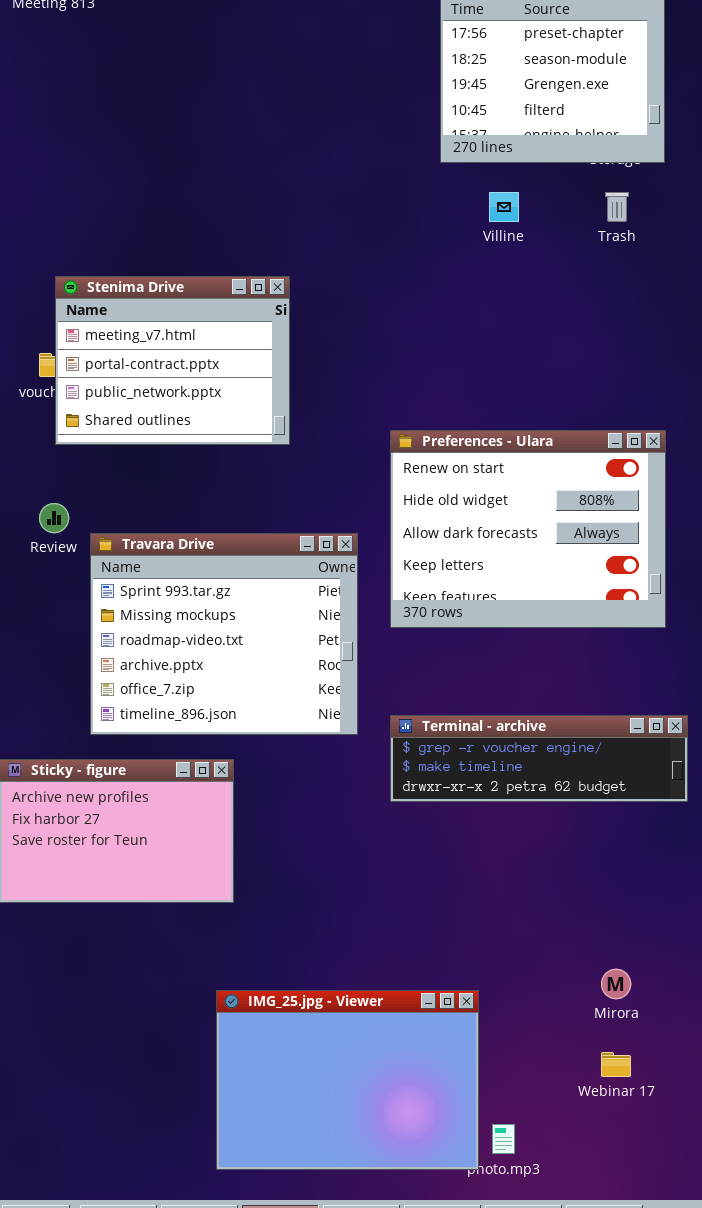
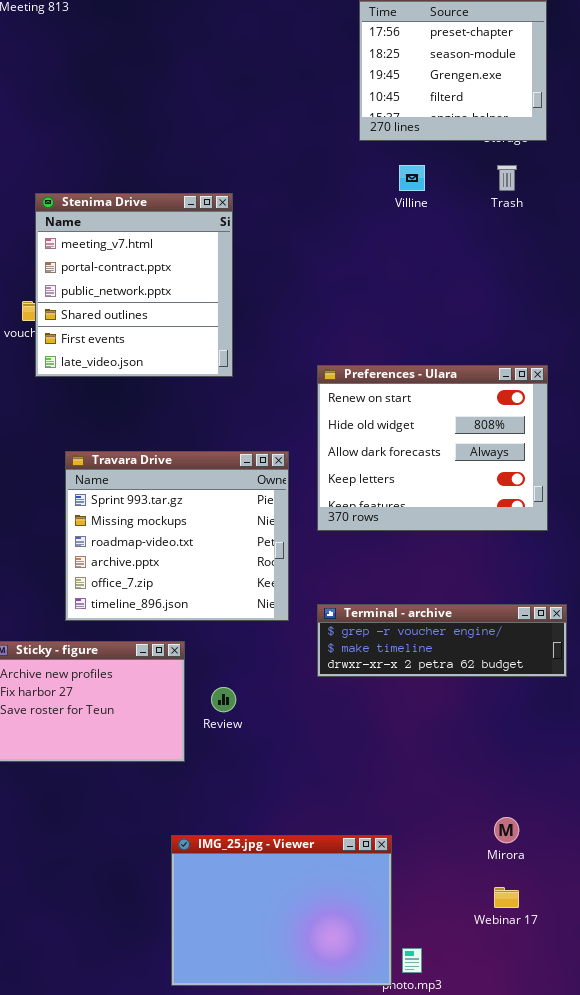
Stenima Drive: [55,276,290,445] -> [35,193,233,377], resized
Review: [39,503,69,533] -> [211,687,236,712], moved

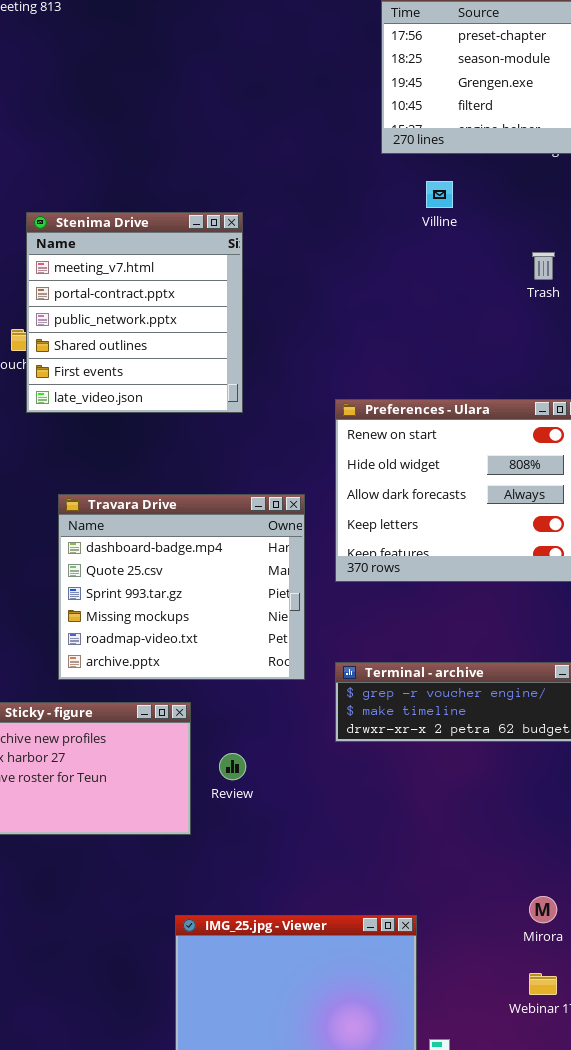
Trash: [497,165,517,191] -> [532,252,555,280], moved
Travara Drive: [65,451,289,621] -> [58,494,305,680], scrolled up 2 rows

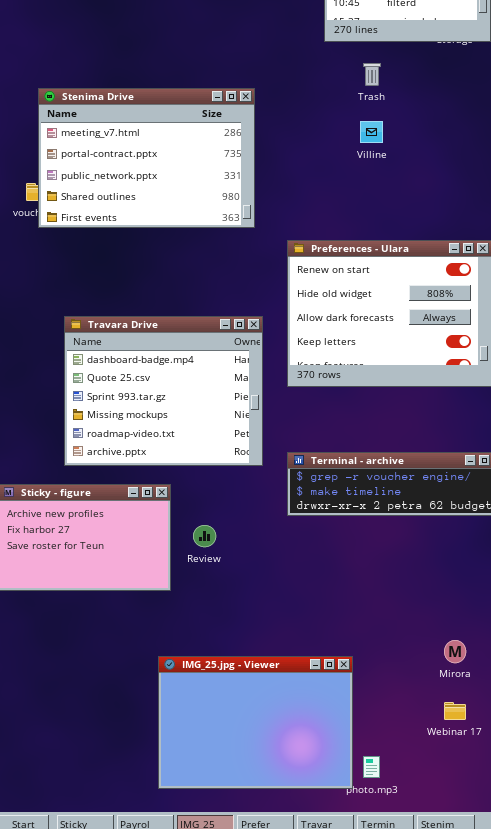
Villine: [426,181,453,208] -> [360,121,383,143], moved
Stenima Drive: [26,212,243,413] -> [38,88,255,228], resized
Trash: [532,252,555,280] -> [363,63,381,86], moved

